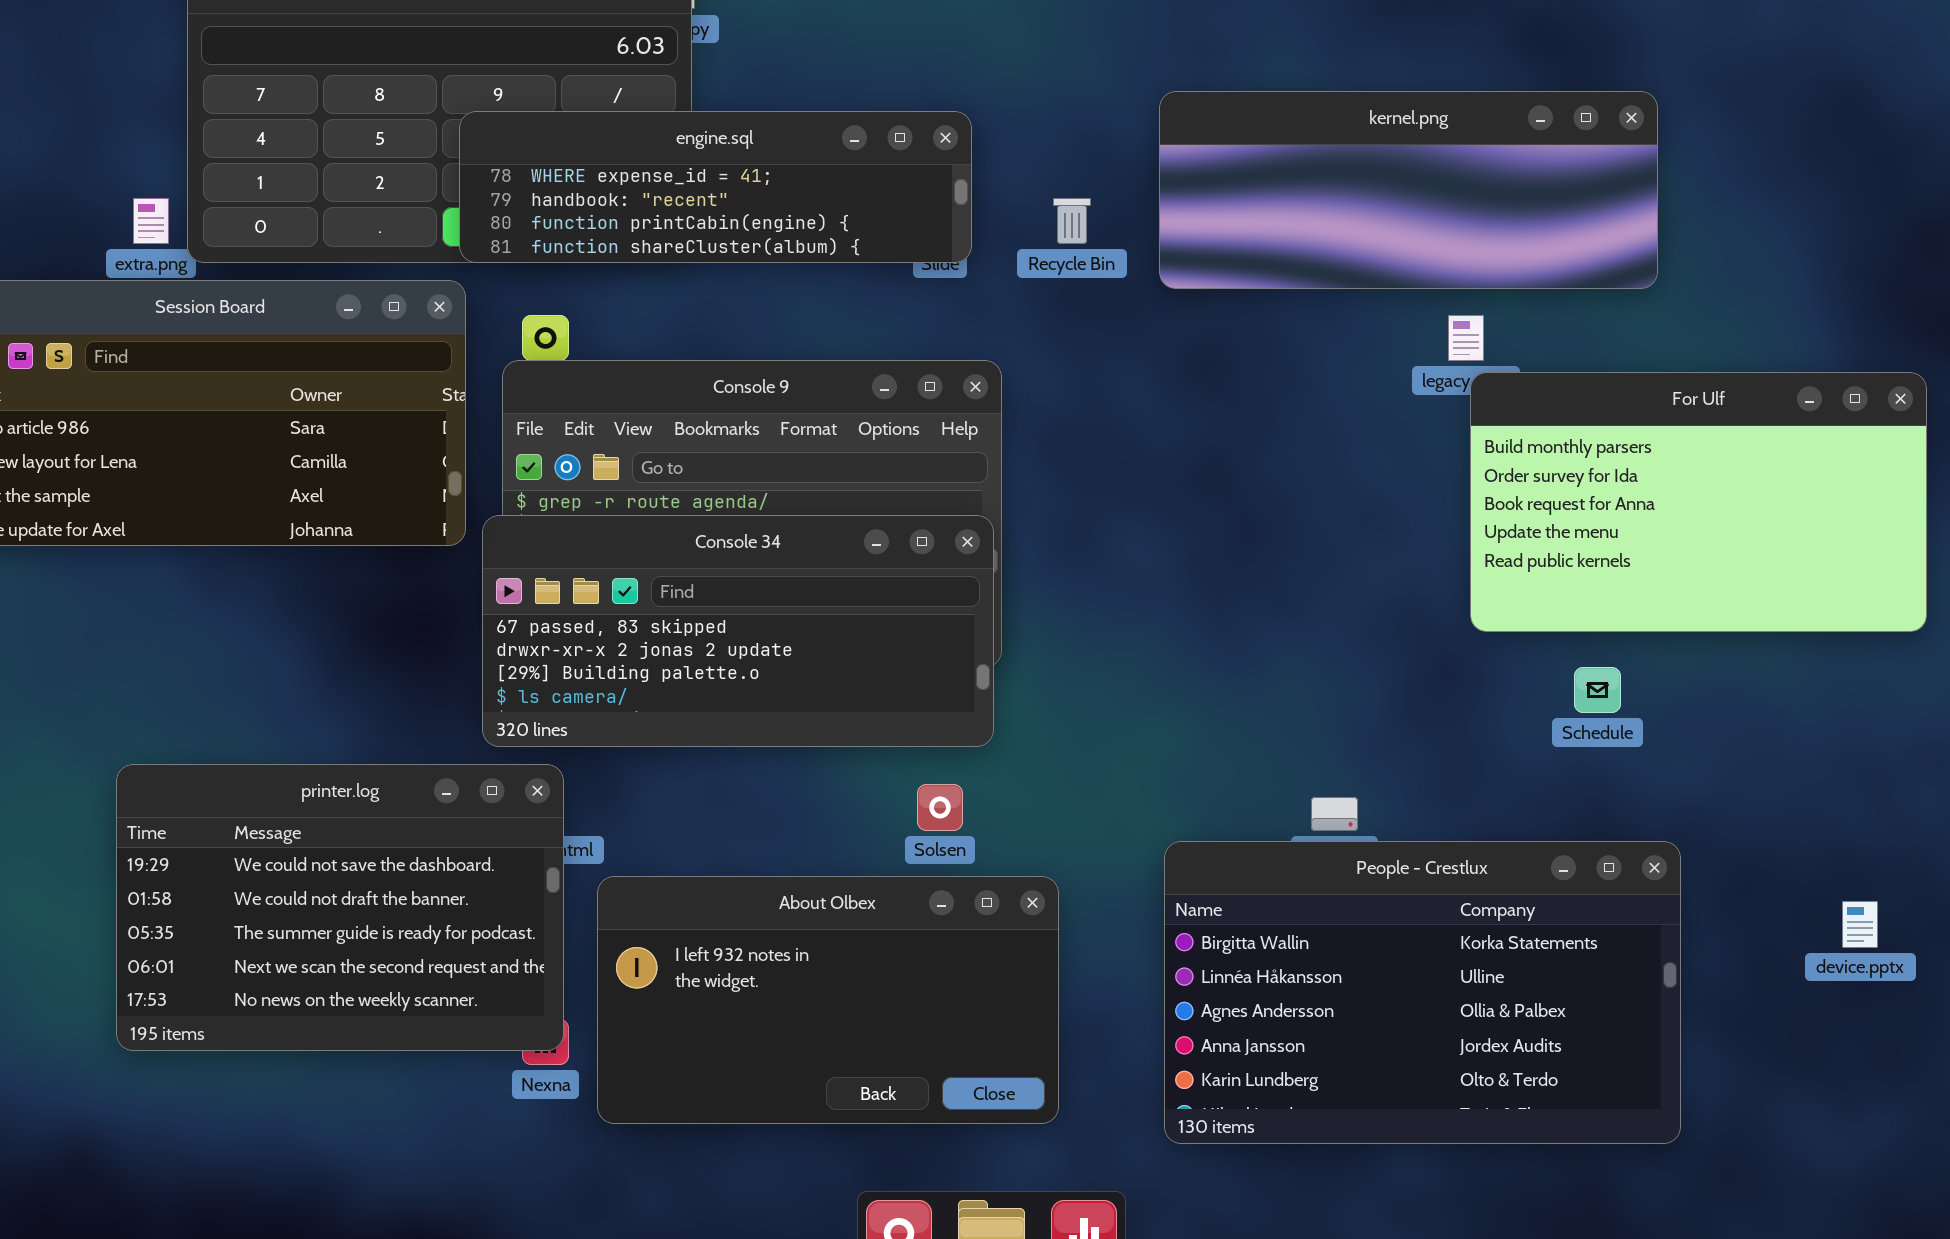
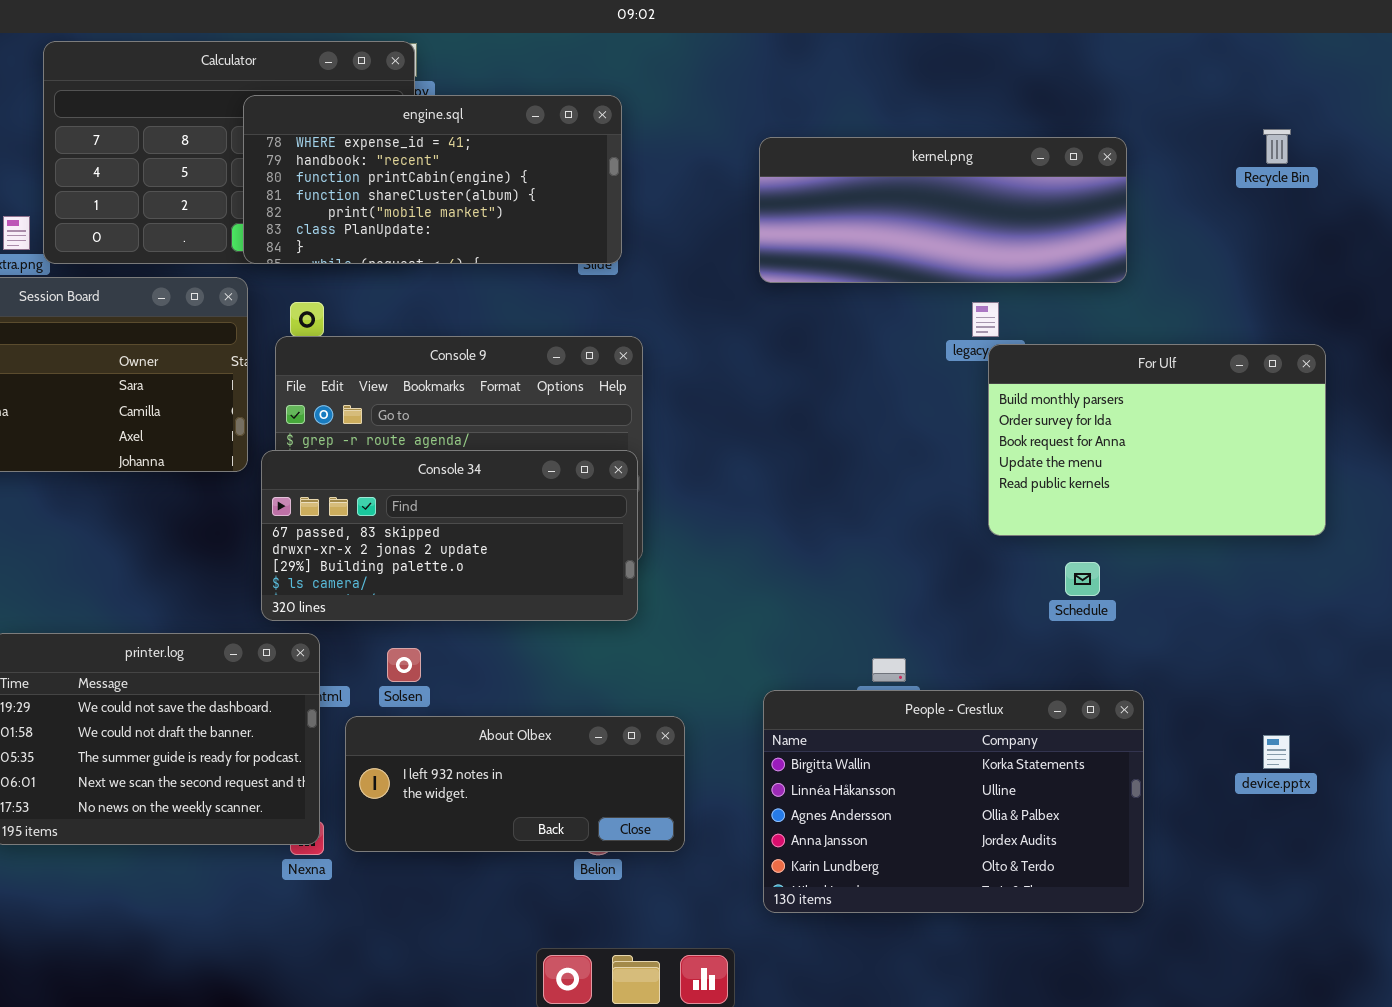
engine.sql: [459,111,972,263] -> [243,95,622,264], resized
Recycle Bin: [1053,198,1091,244] -> [1263,129,1291,164], moved
Solsen: [917,784,963,831] -> [387,648,421,682], moved
About Olbex: [597,876,1059,1124] -> [345,716,685,852], resized

